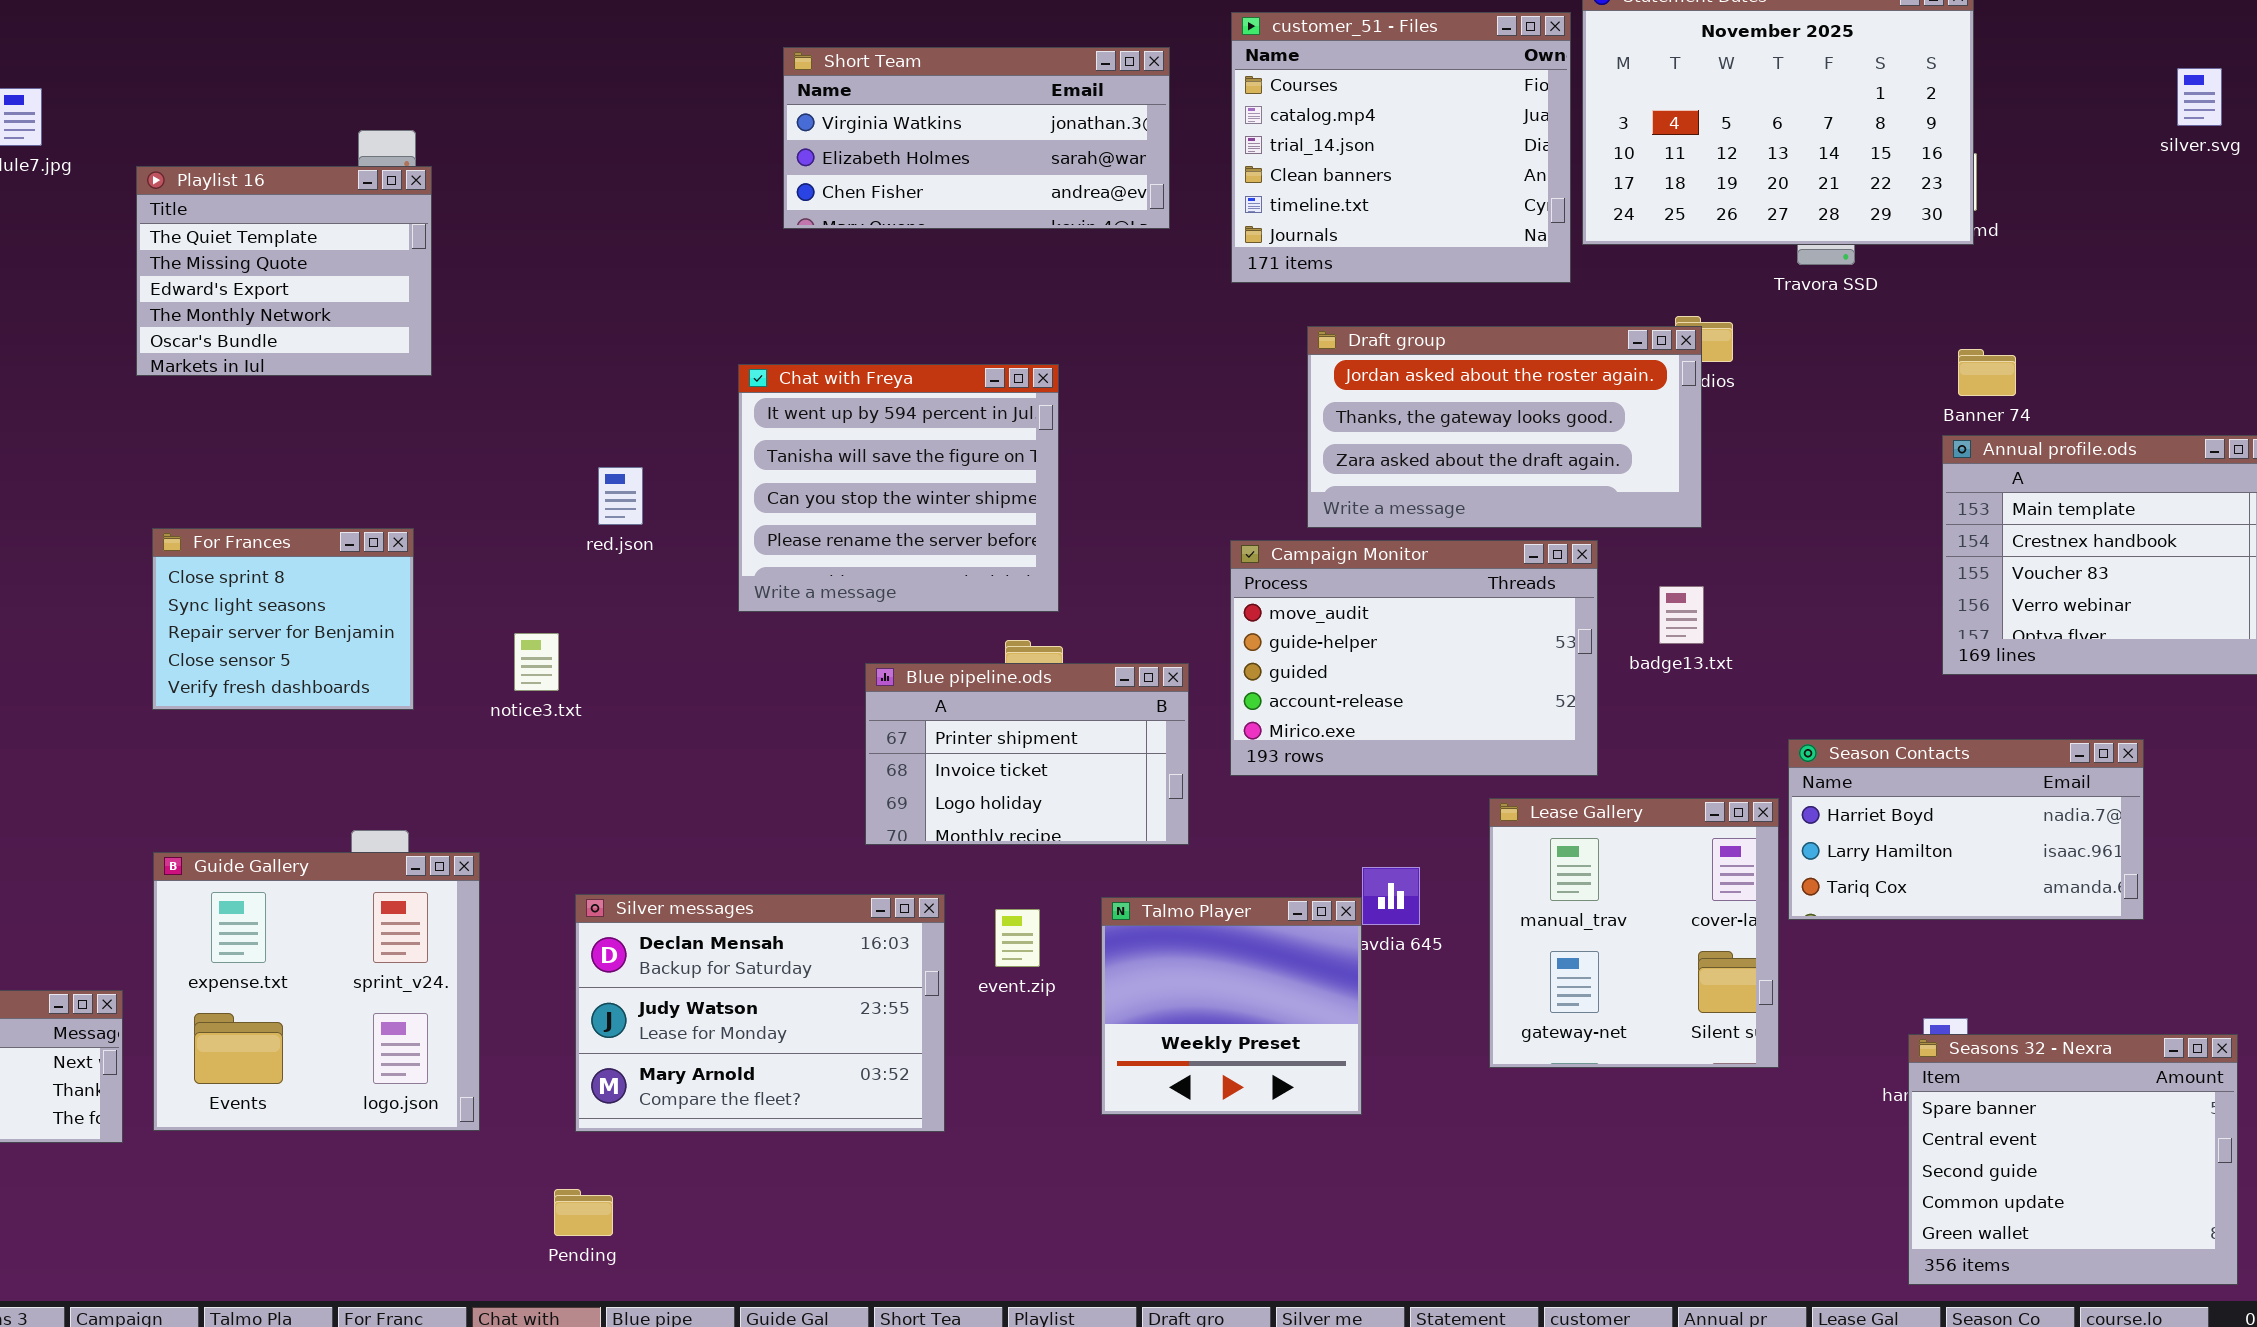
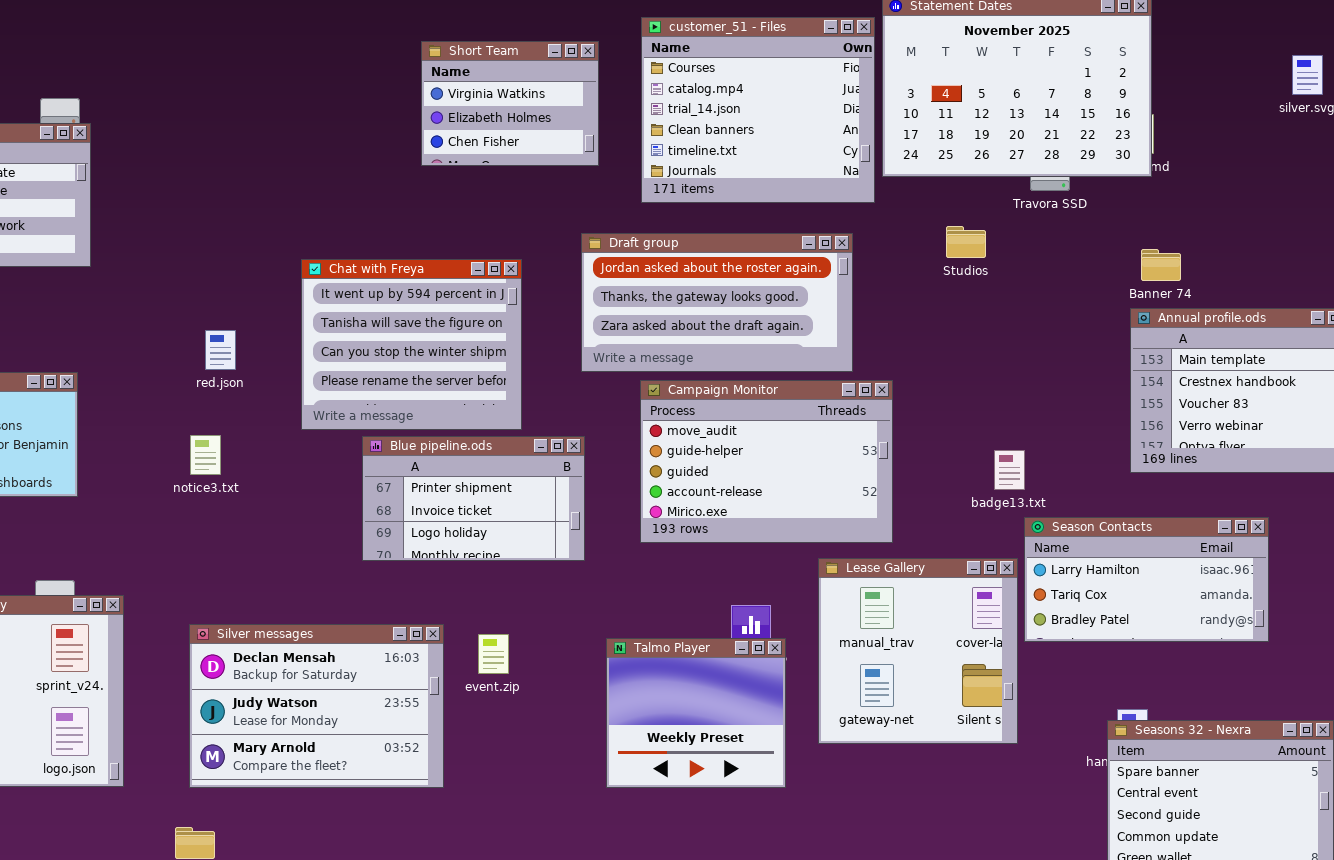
Short Team: [783,47,1170,229] -> [421,41,599,166], resized
Draft group: [1307,326,1702,528] -> [581,233,853,372], moved
badge13.txt: [1659,586,1704,644] -> [994,450,1025,490], moved
notice3.txt: [514,633,559,691] -> [190,435,221,475], moved
Blue pipeline.ods: [865,663,1189,845] -> [362,436,585,561], moved
Season Contacts: [1788,739,2144,920] -> [1024,517,1269,642], scrolled down 1 row
Talmo Player: [1101,897,1362,1115] -> [606,638,786,788], moved

